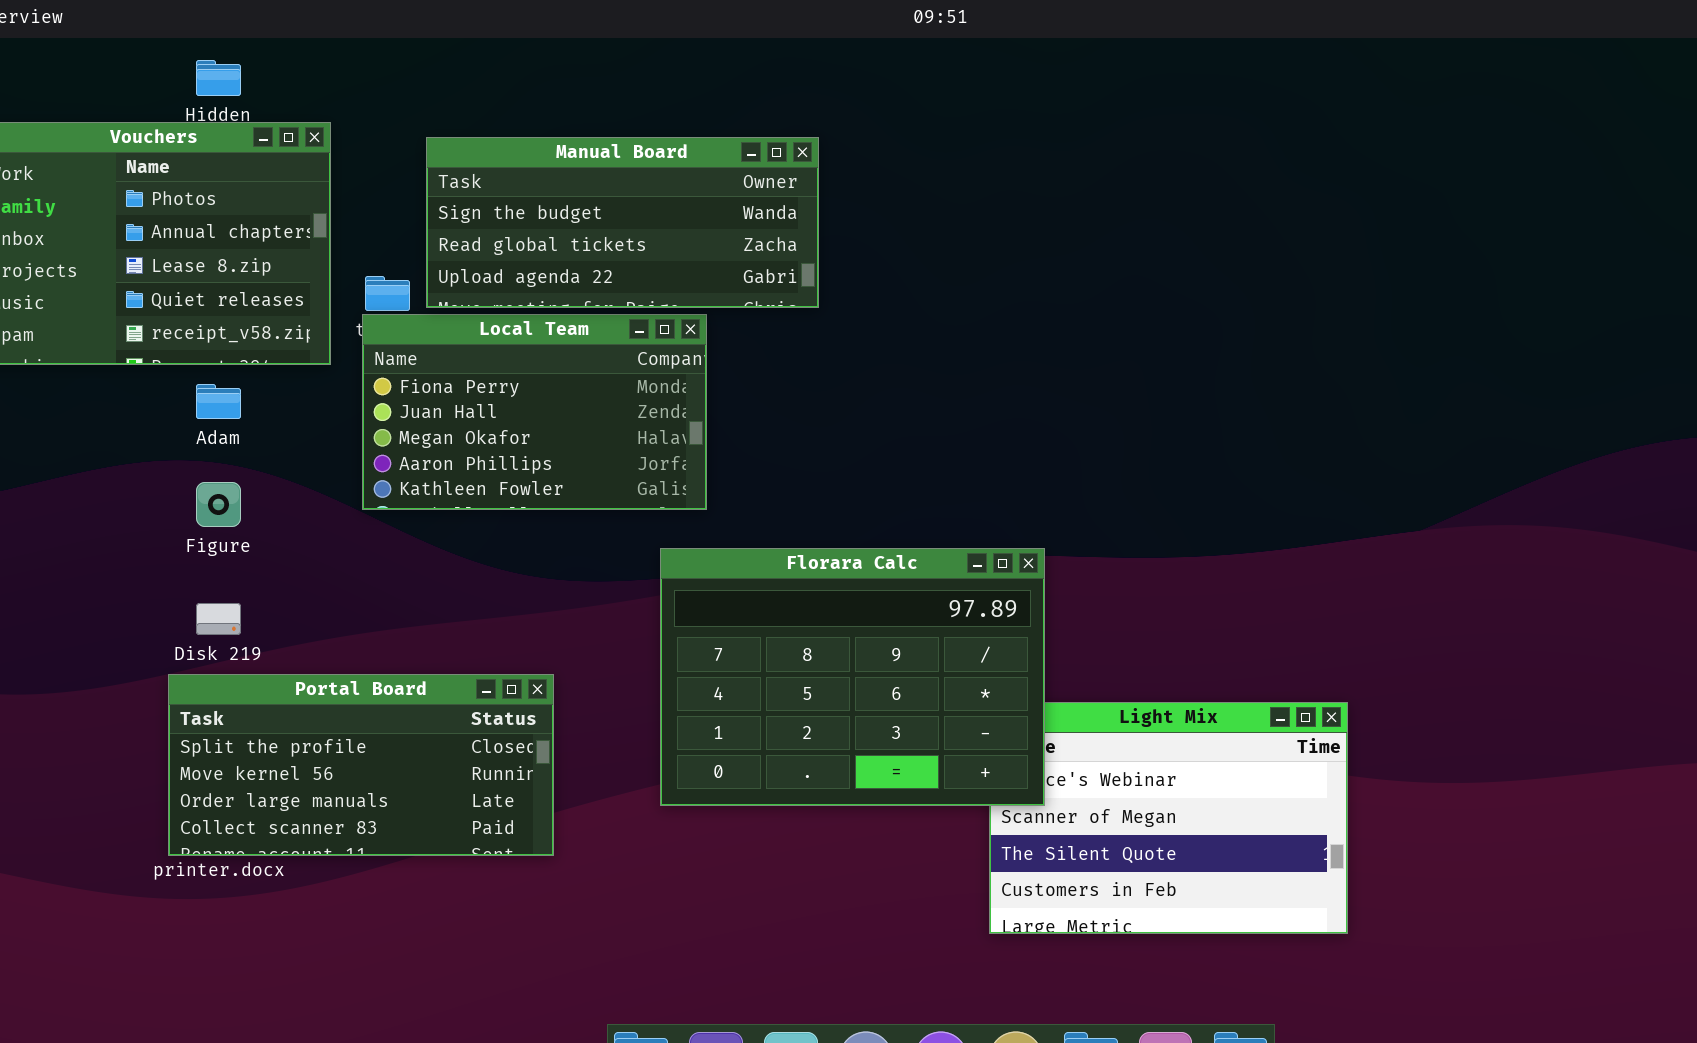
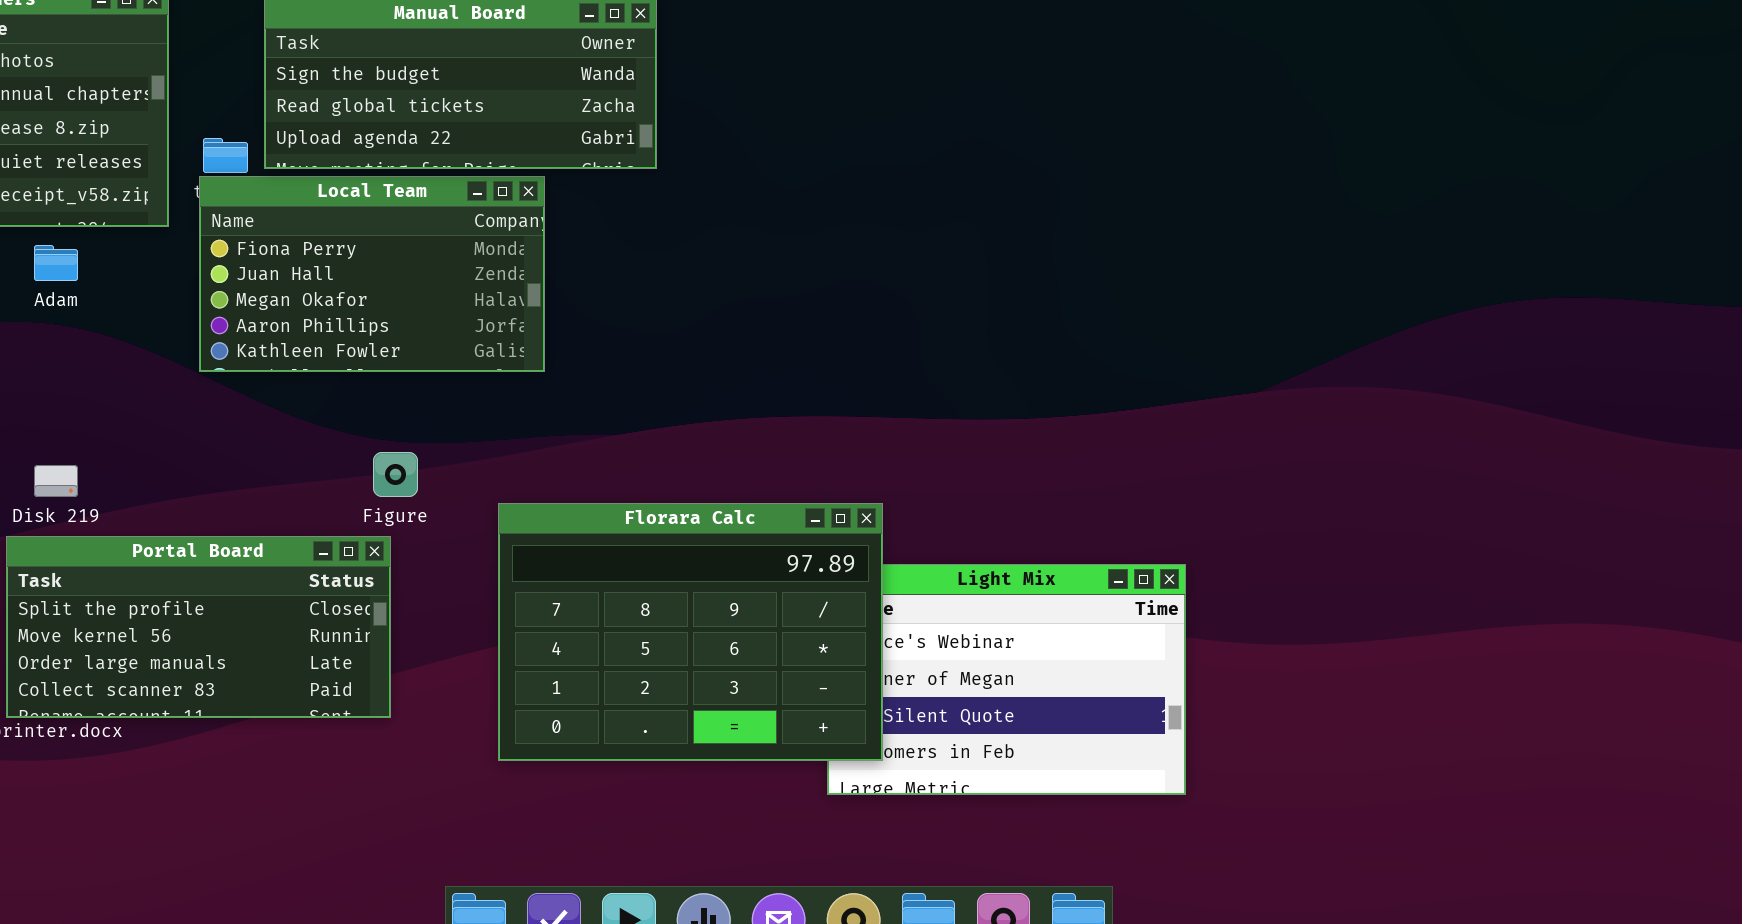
Figure: [196,482,241,527] -> [373,452,418,497], moved
Florara Calc: [660,548,1045,806] -> [498,503,883,761], moved

